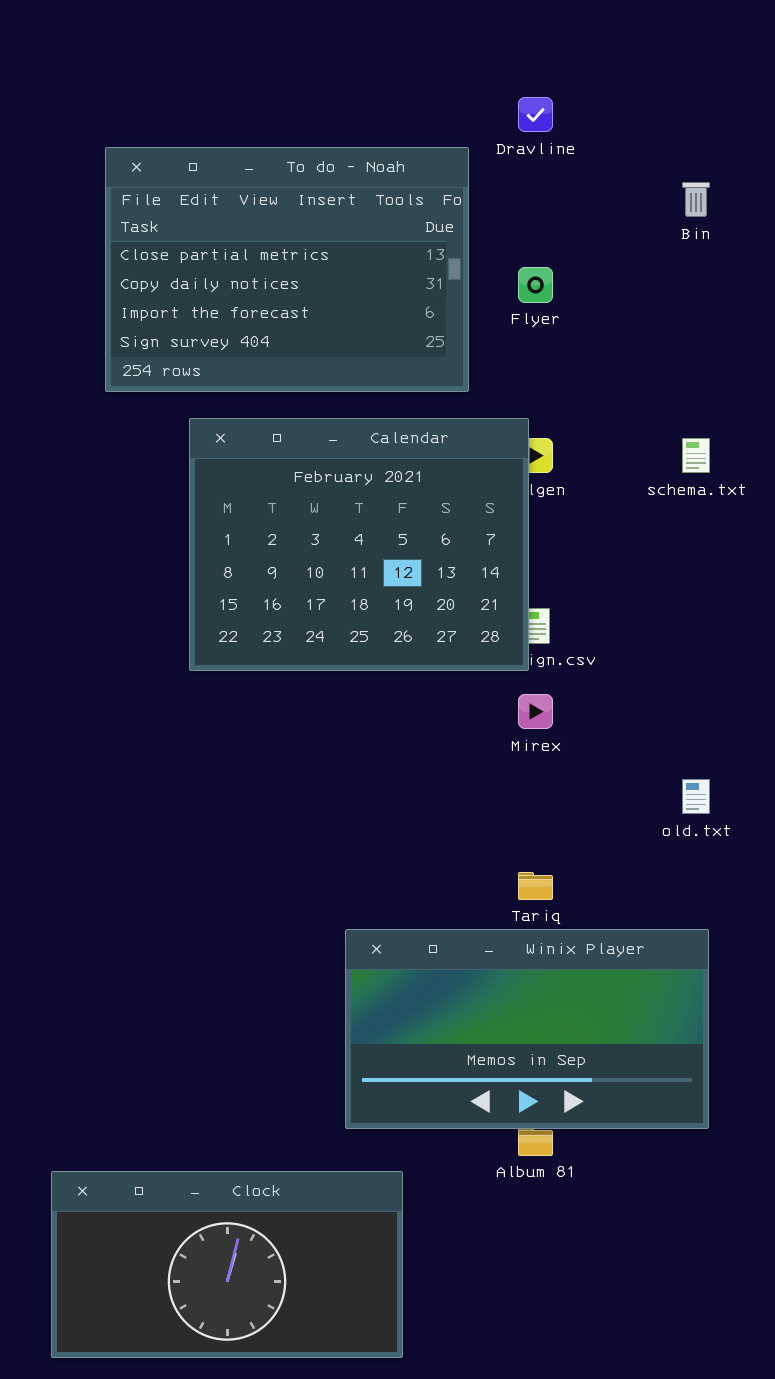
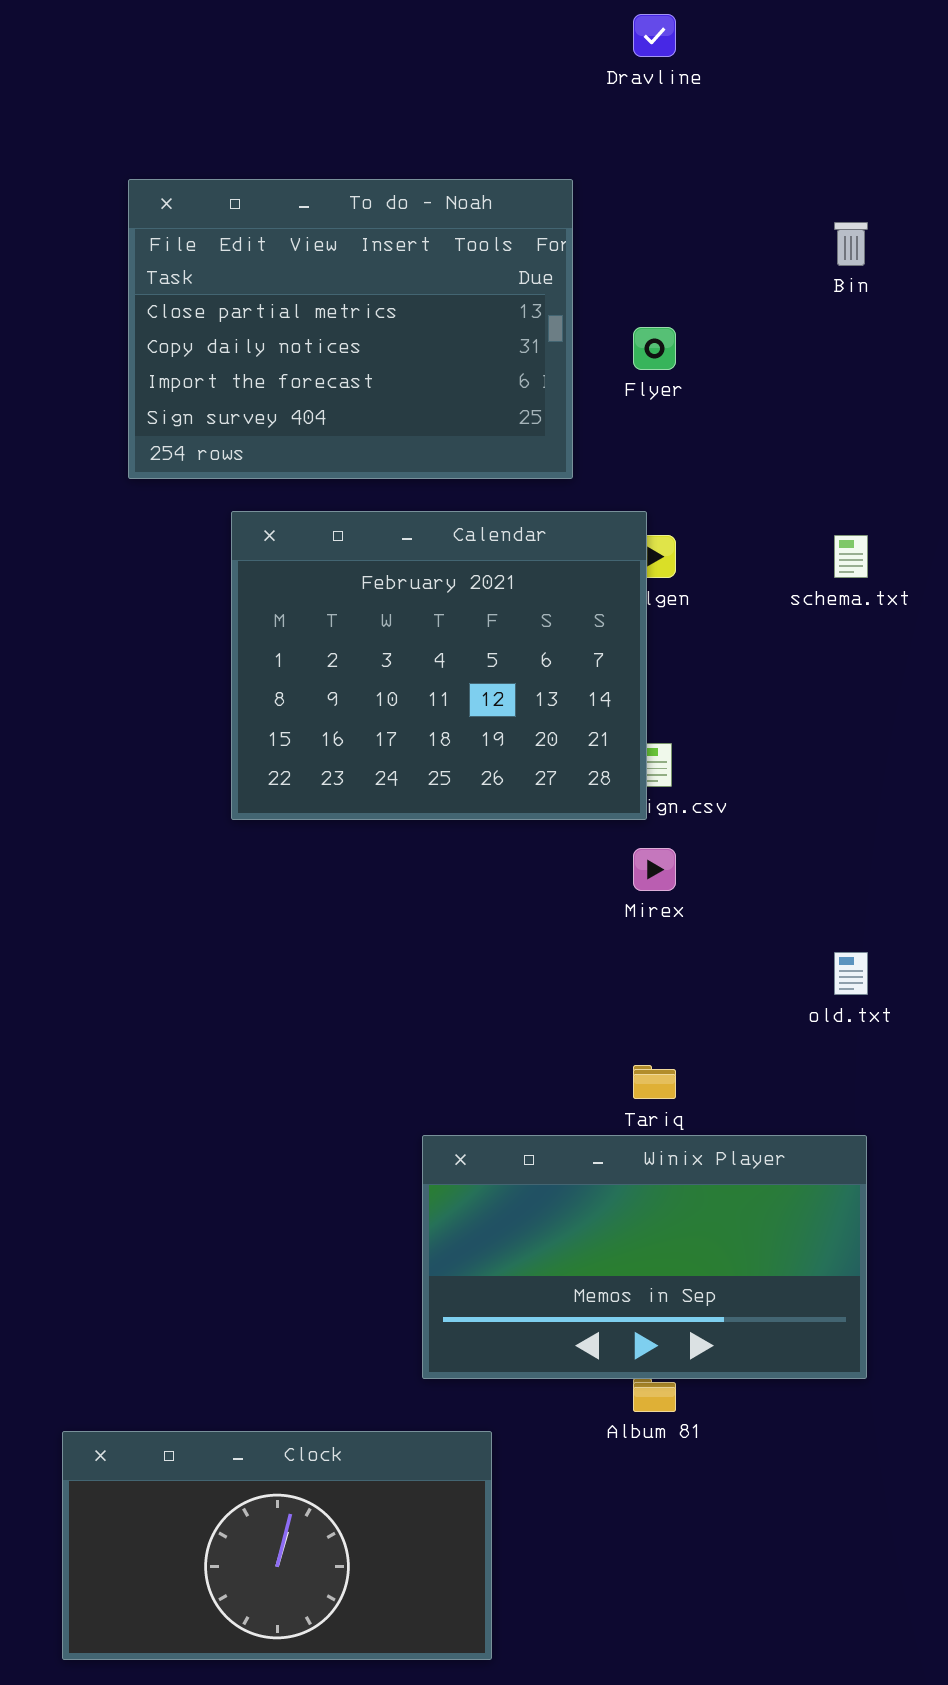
Dravline: [518,97,553,132] -> [633,14,676,57], moved

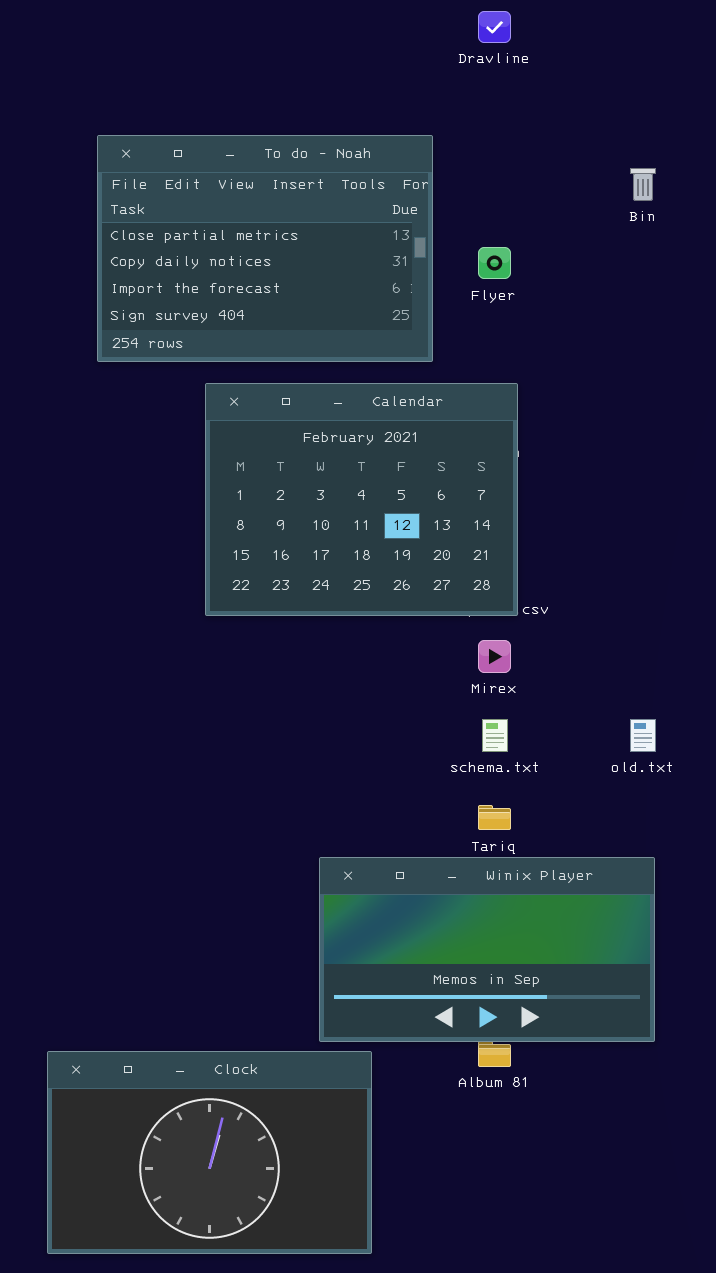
Calendar: [231,511,647,820] -> [205,383,518,616], moved
schema.txt: [834,535,868,578] -> [482,719,508,752], moved
Clock: [62,1431,492,1660] -> [47,1051,372,1254], resized

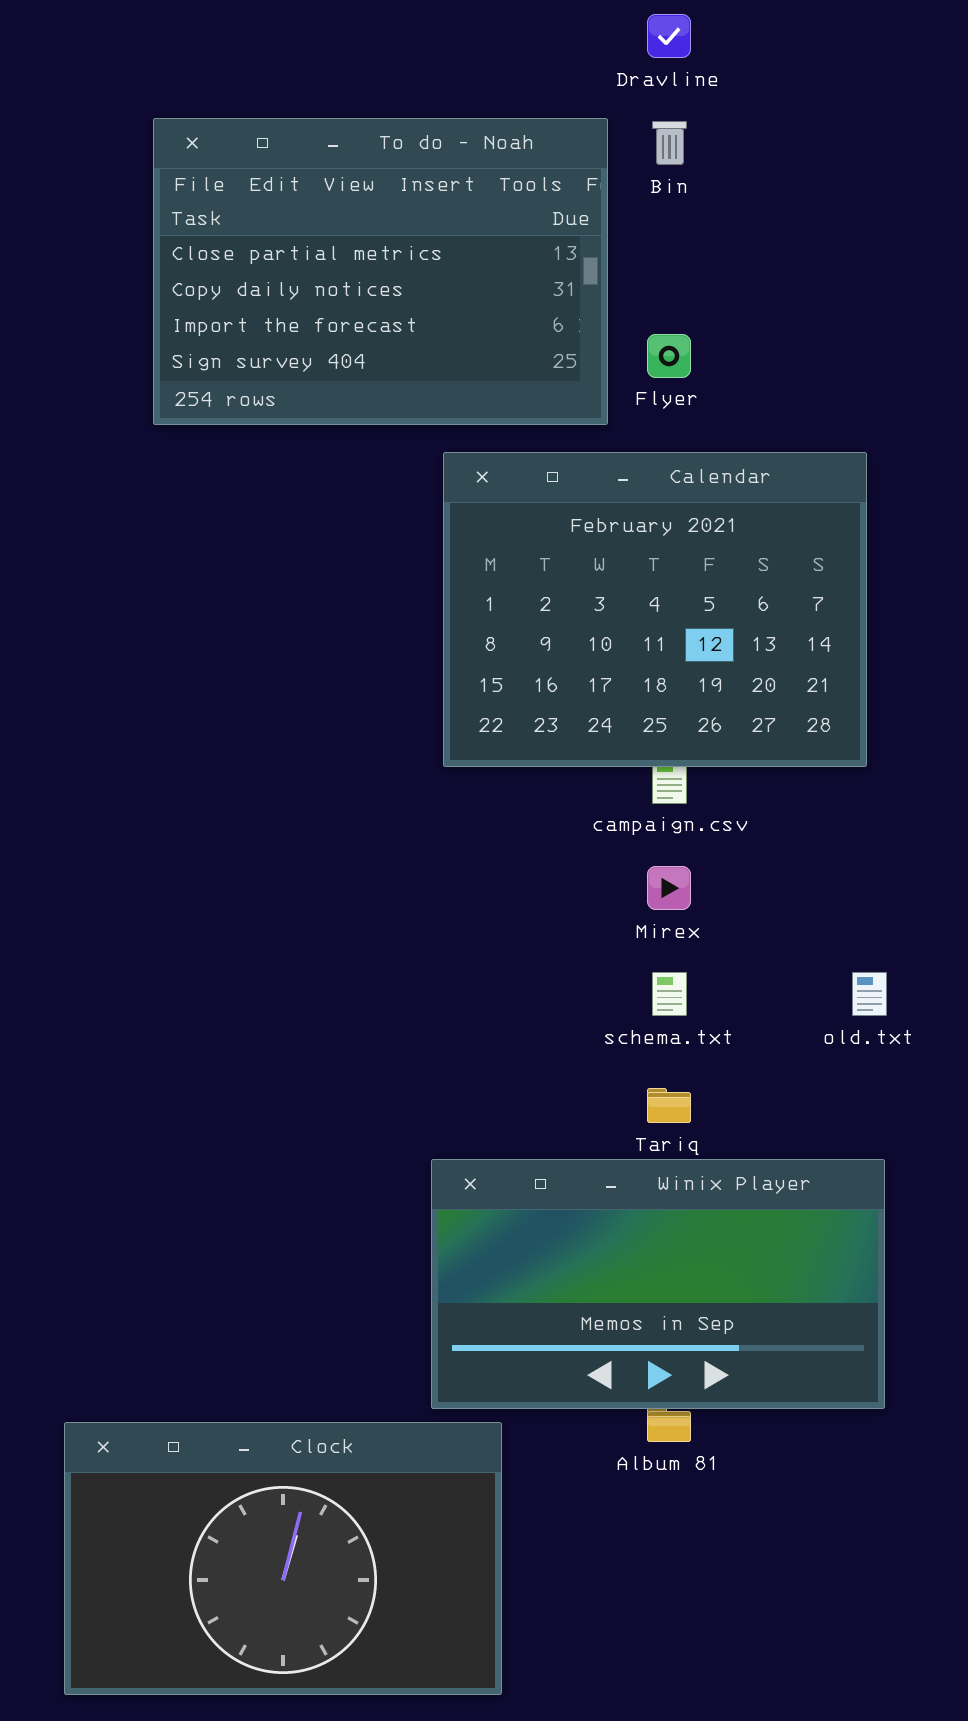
To do - Noah: [97,135,433,362] -> [153,118,608,425], moved
Bin: [630,168,656,201] -> [652,121,687,165], moved
Calendar: [205,383,518,616] -> [443,452,867,767], moved

